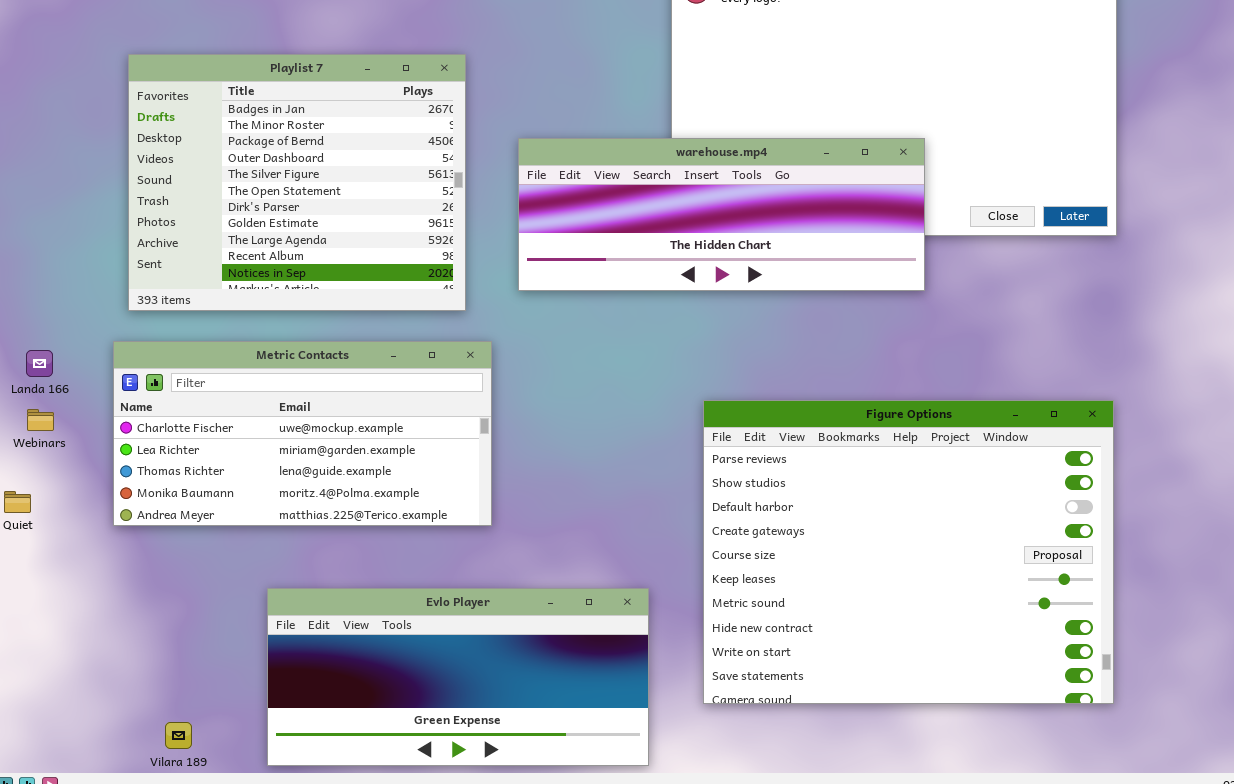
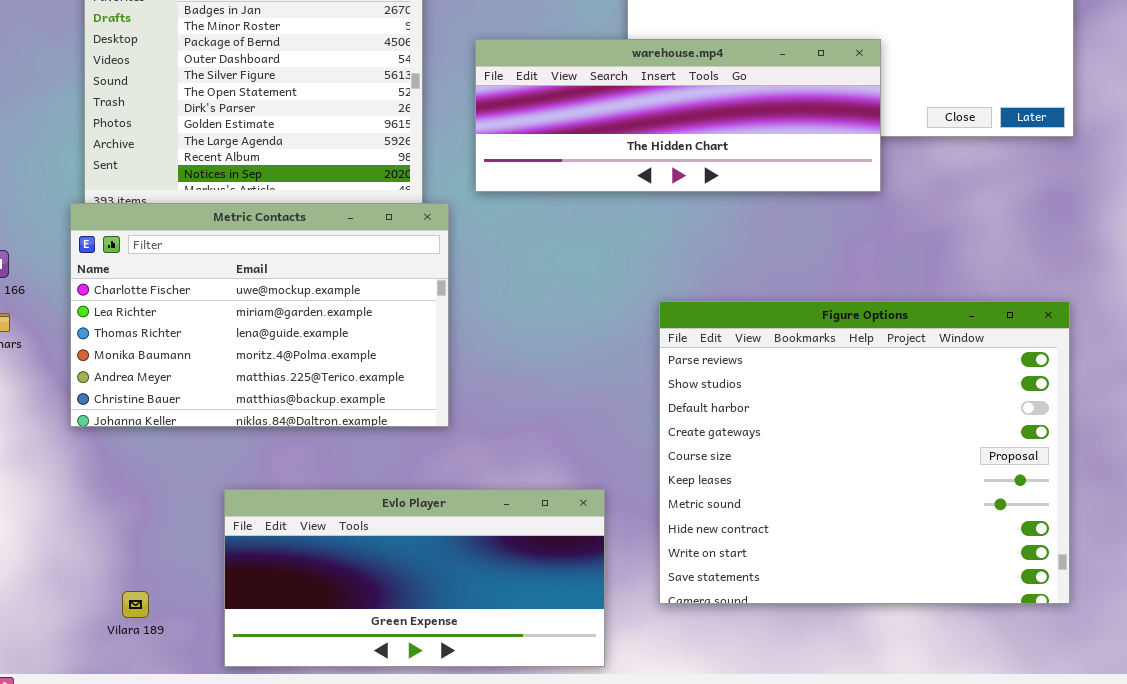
Metric Contacts: [113,341,492,526] -> [70,203,449,427], resized
Vilara 189: [165,722,192,749] -> [122,591,149,618], moved

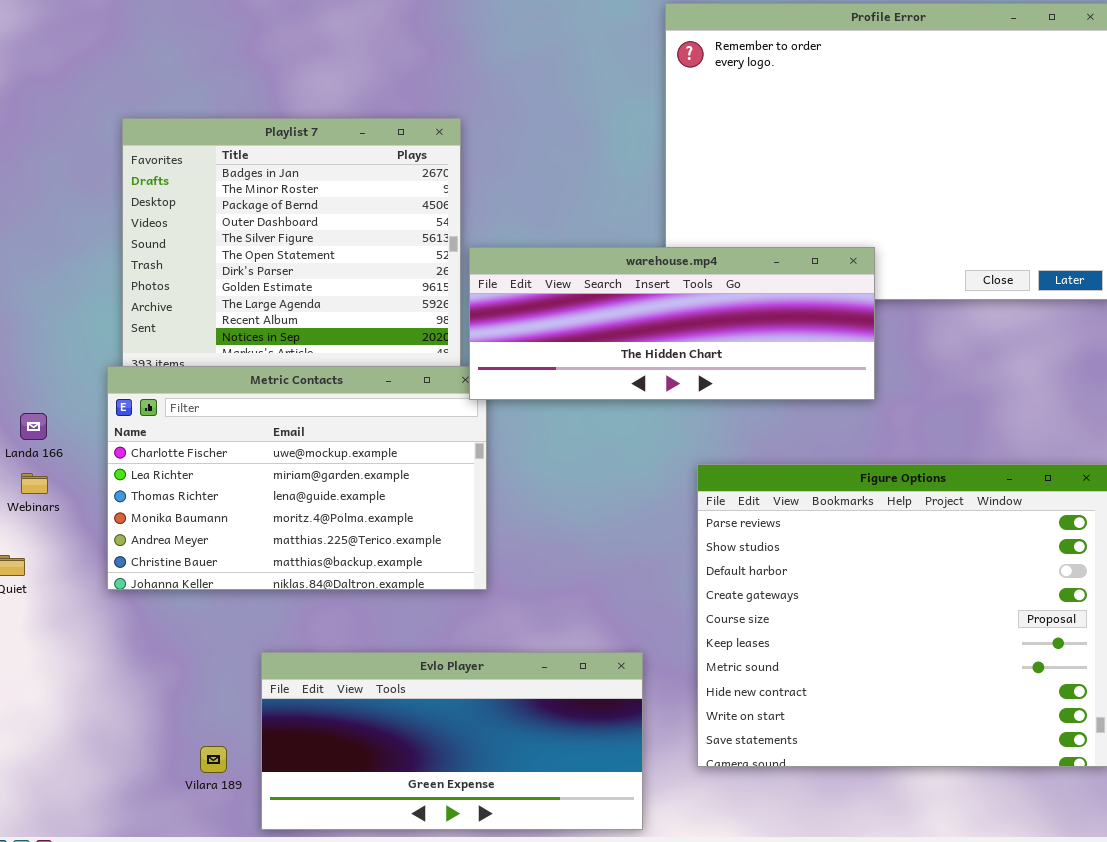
warehouse.mp4: [475,39,881,192] -> [469,247,875,400], moved
Vilara 189: [122,591,149,618] -> [200,746,227,773], moved

